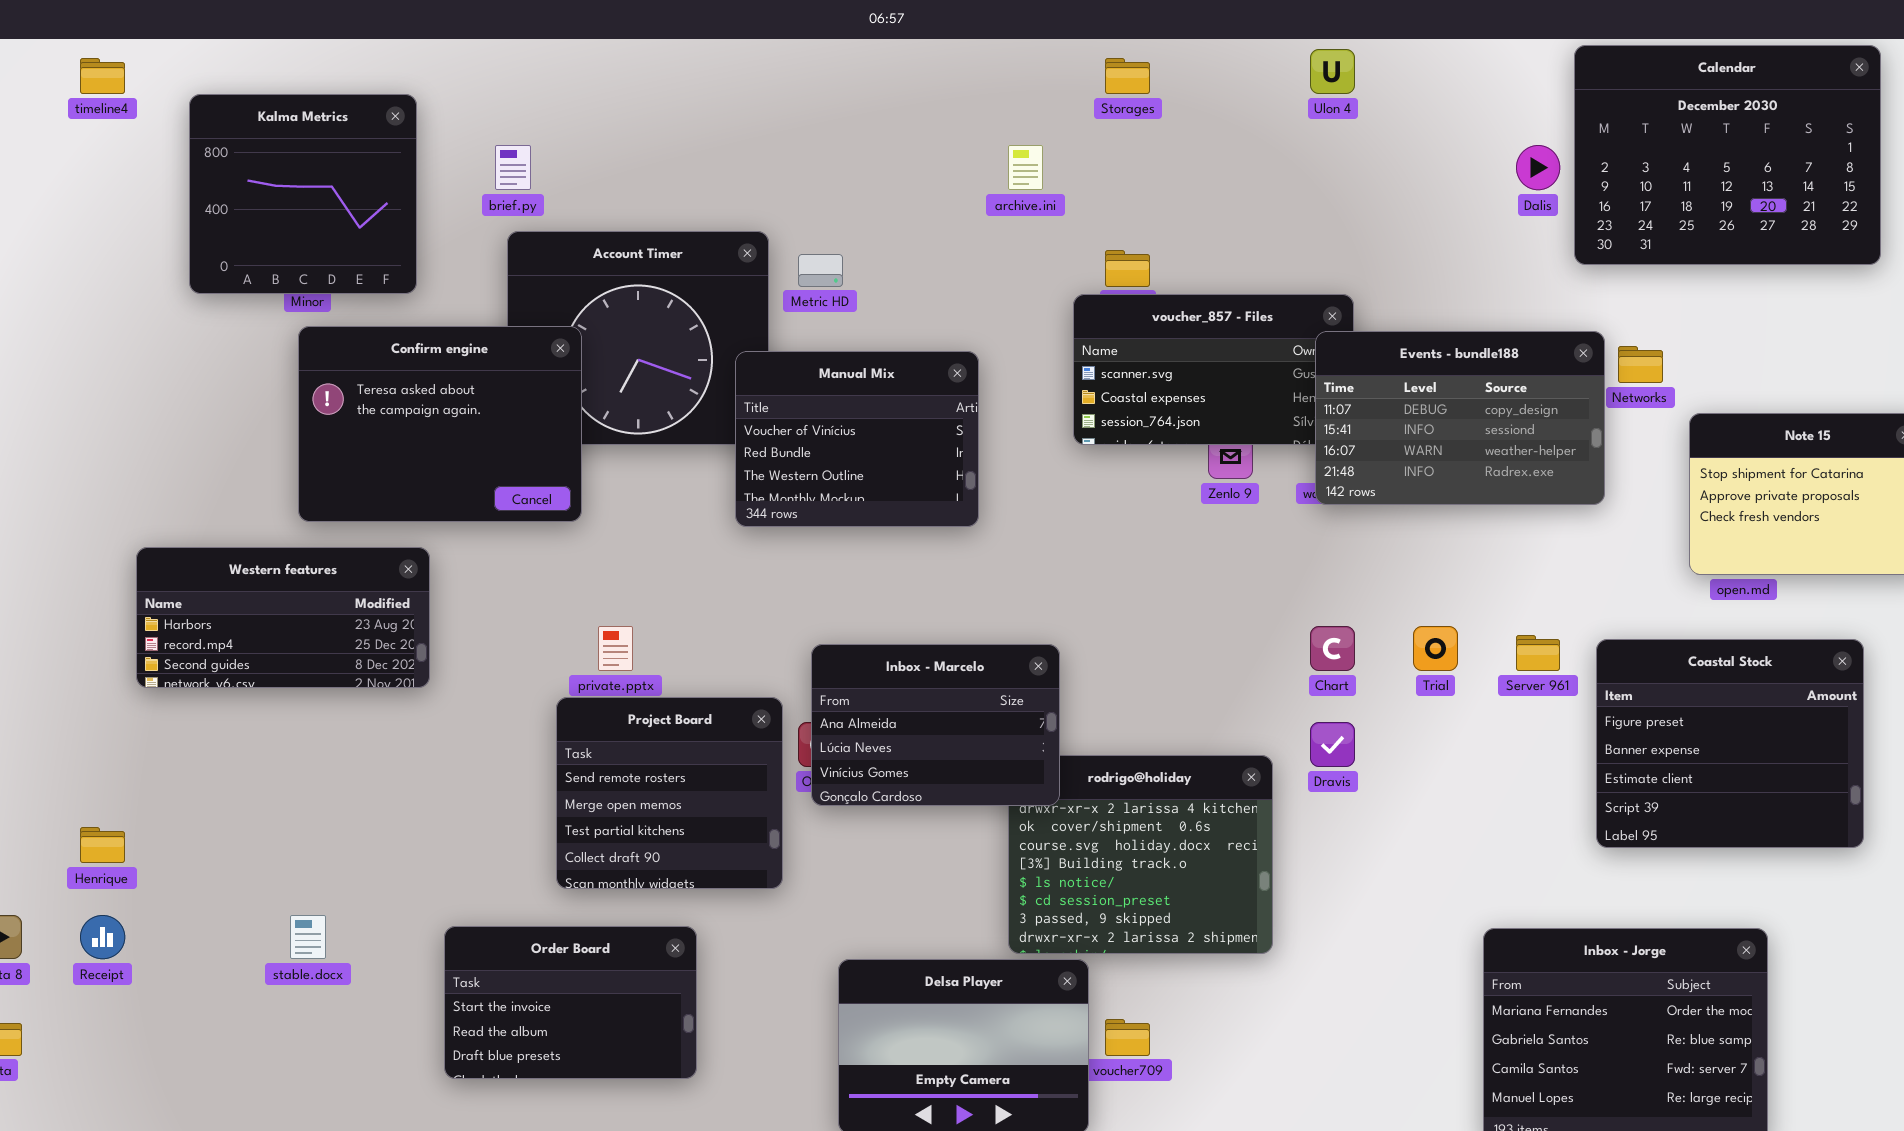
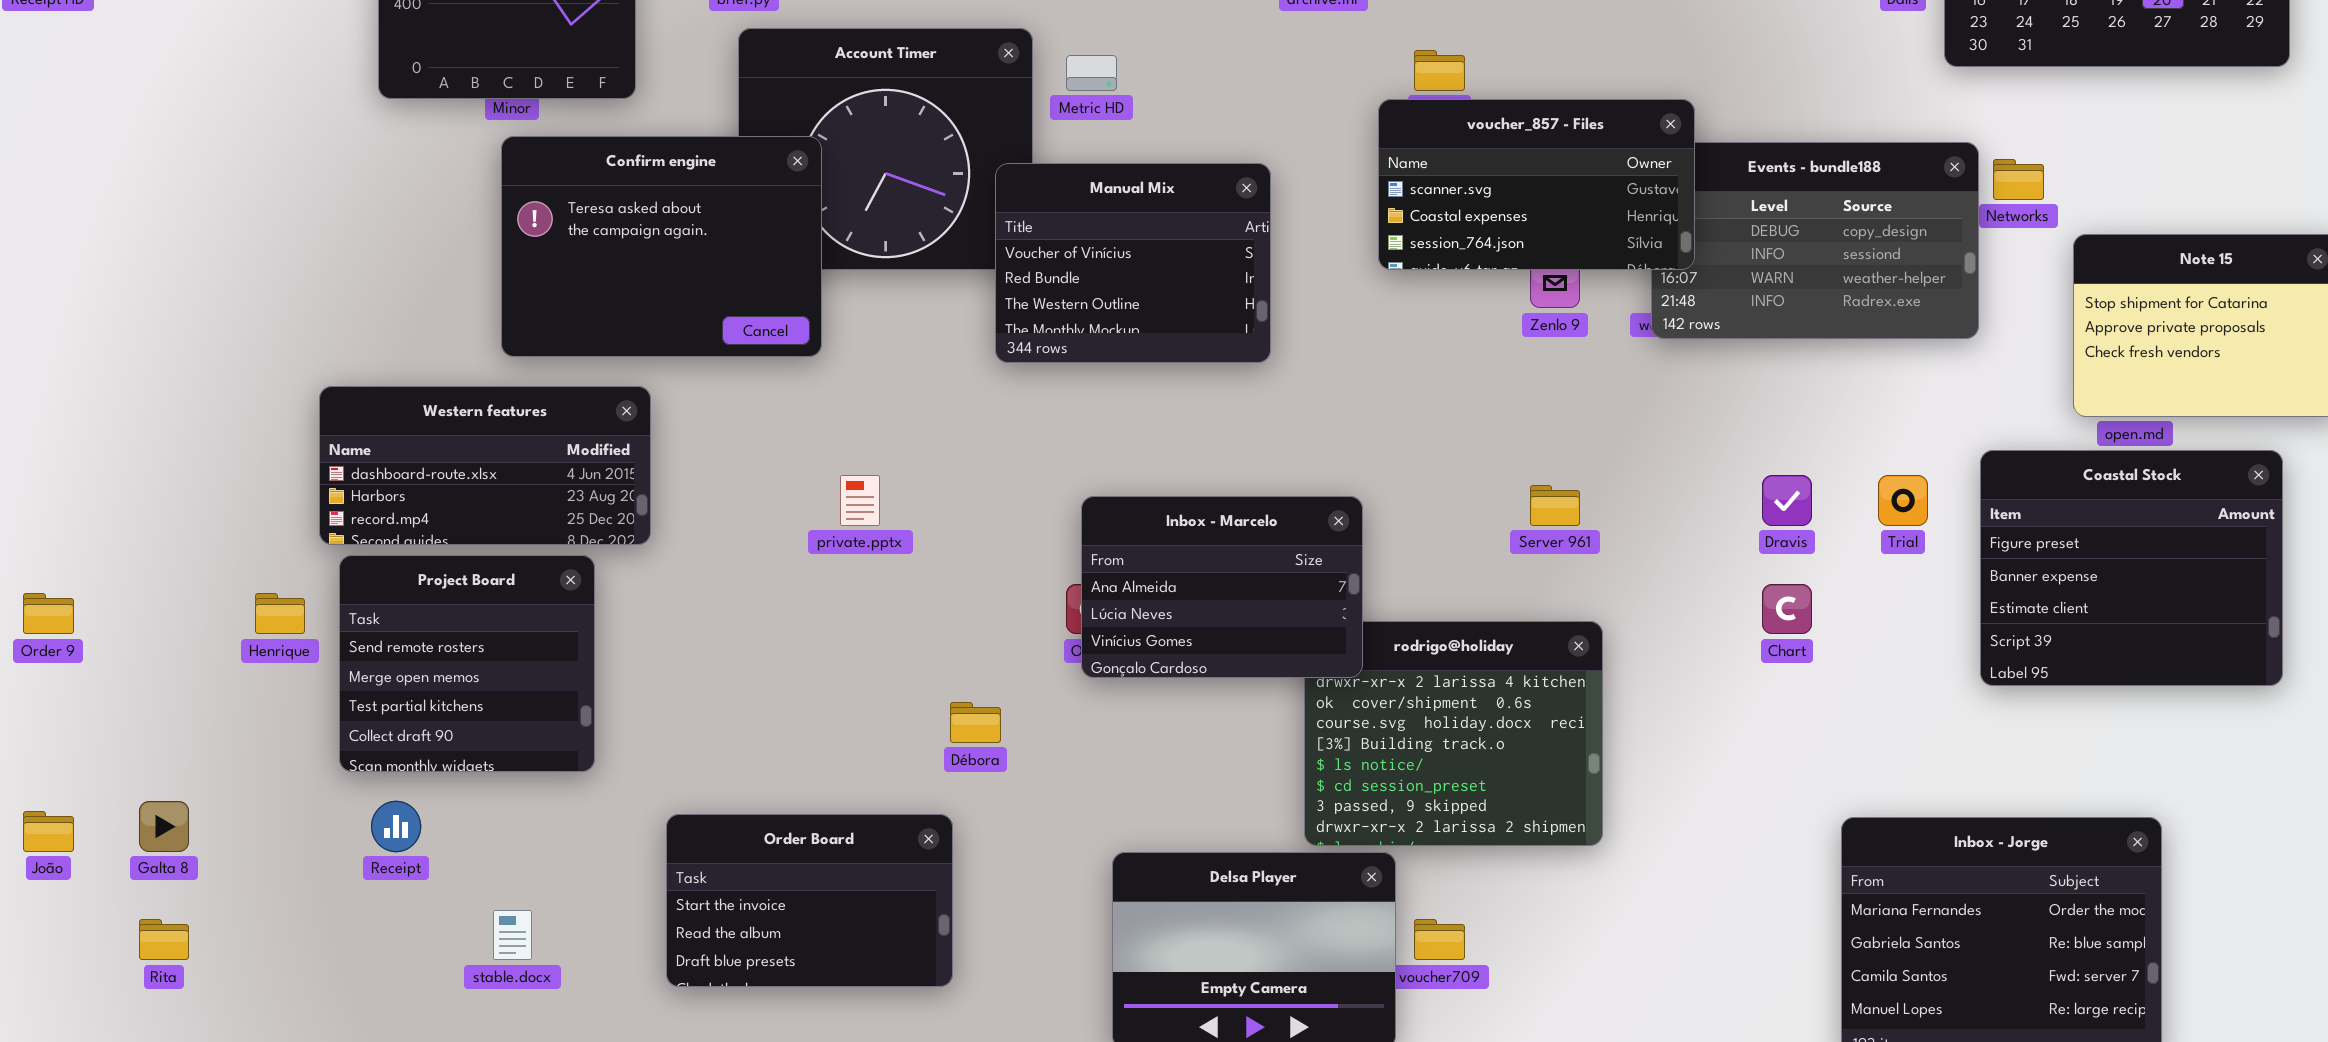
voucher_857 - Files: [1073,294,1354,445] -> [1378,99,1695,270], raised
Western features: [136,547,430,688] -> [319,386,651,545], scrolled up 1 row
Chart: [1310,626,1355,671] -> [1762,584,1812,634], moved
Trial: [1413,626,1458,671] -> [1878,475,1928,526], moved
Server 961: [1516,635,1560,671] -> [1530,485,1580,526], moved
Coastal Stock: [1596,639,1864,848] -> [1980,450,2283,686], moved
Project Board: [556,697,783,889] -> [339,555,595,772], moved
Dravis: [1310,722,1355,767] -> [1762,475,1812,526], moved
Henrique: [80,827,125,863] -> [255,593,305,634], moved
Receipt: [80,915,125,959] -> [371,801,421,852], moved
stable.docx: [290,915,326,959] -> [493,910,532,960], moved

